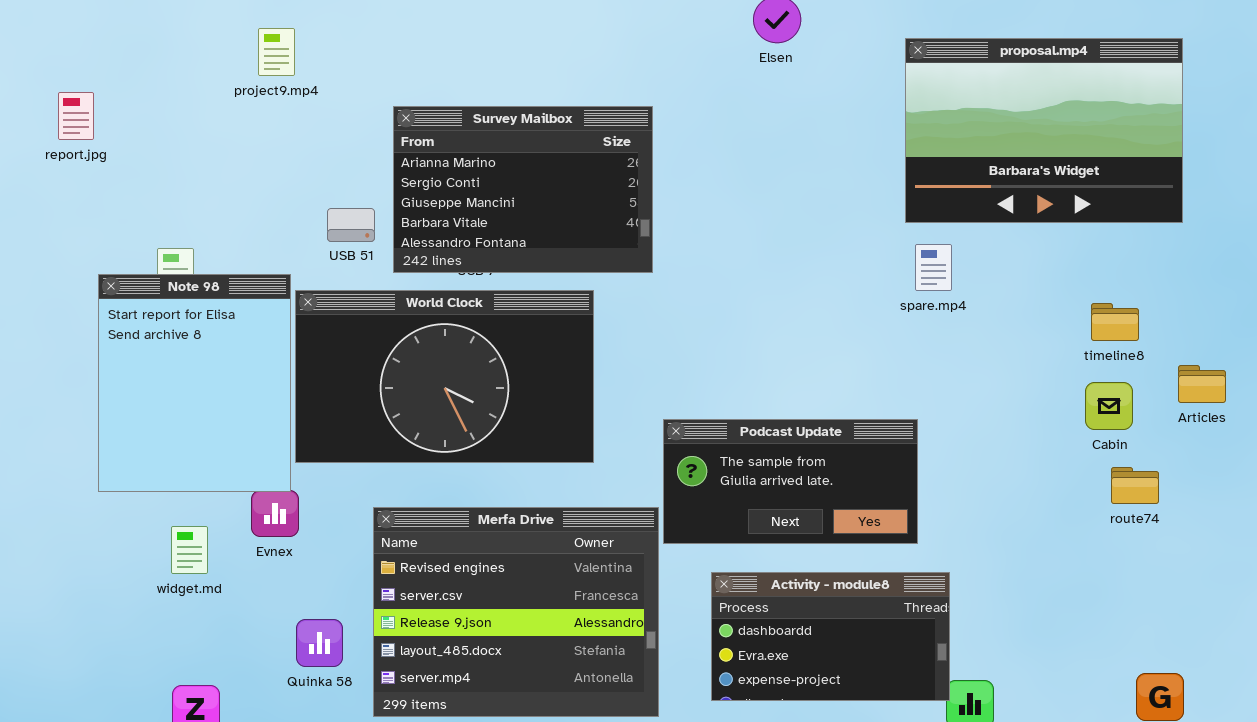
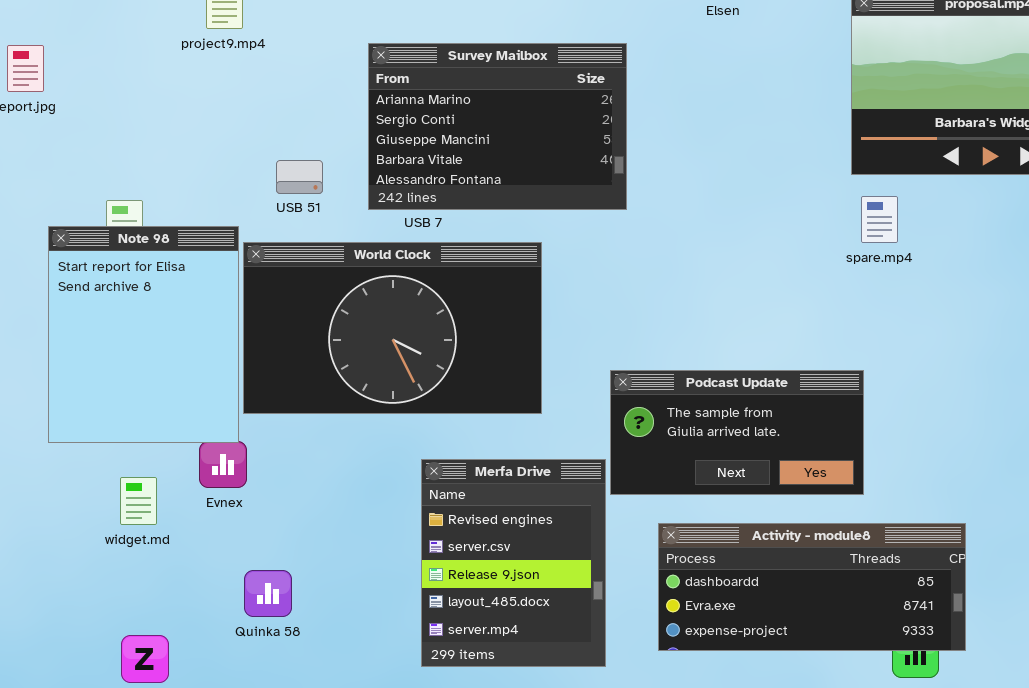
Survey Mailbox: [393,106,653,273] -> [368,43,627,210], moved
Merfa Drive: [373,507,659,717] -> [421,459,606,667], resized
Activity - module8: [711,572,950,701] -> [658,523,966,651], resized

